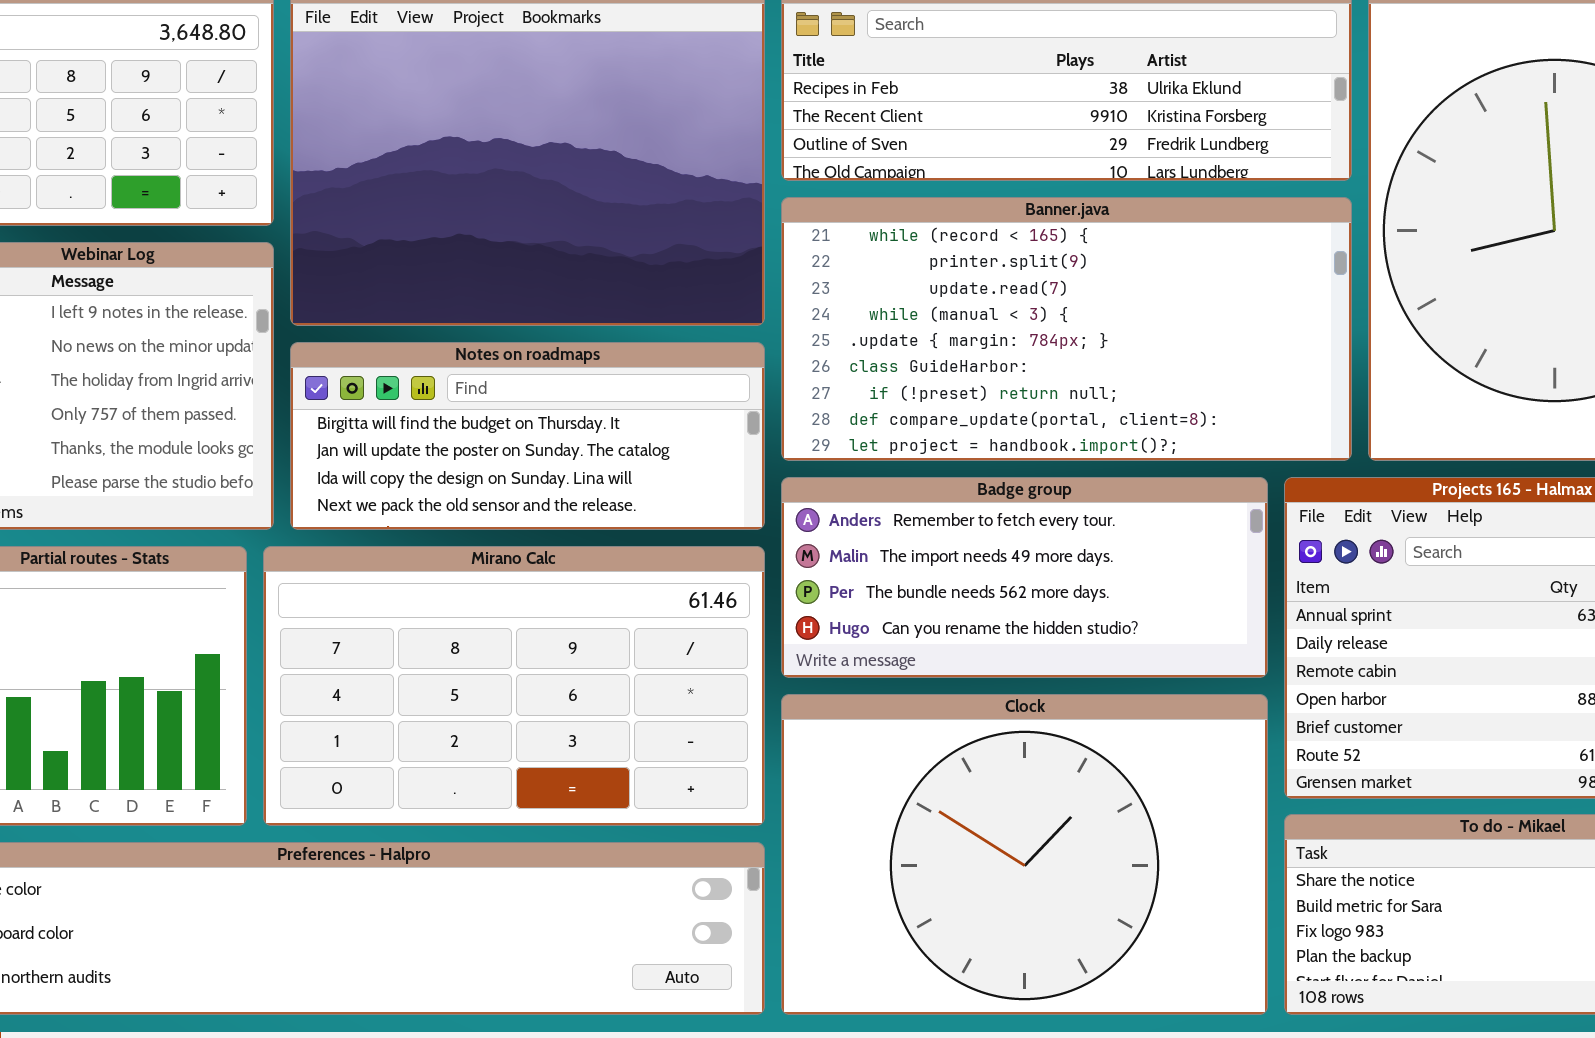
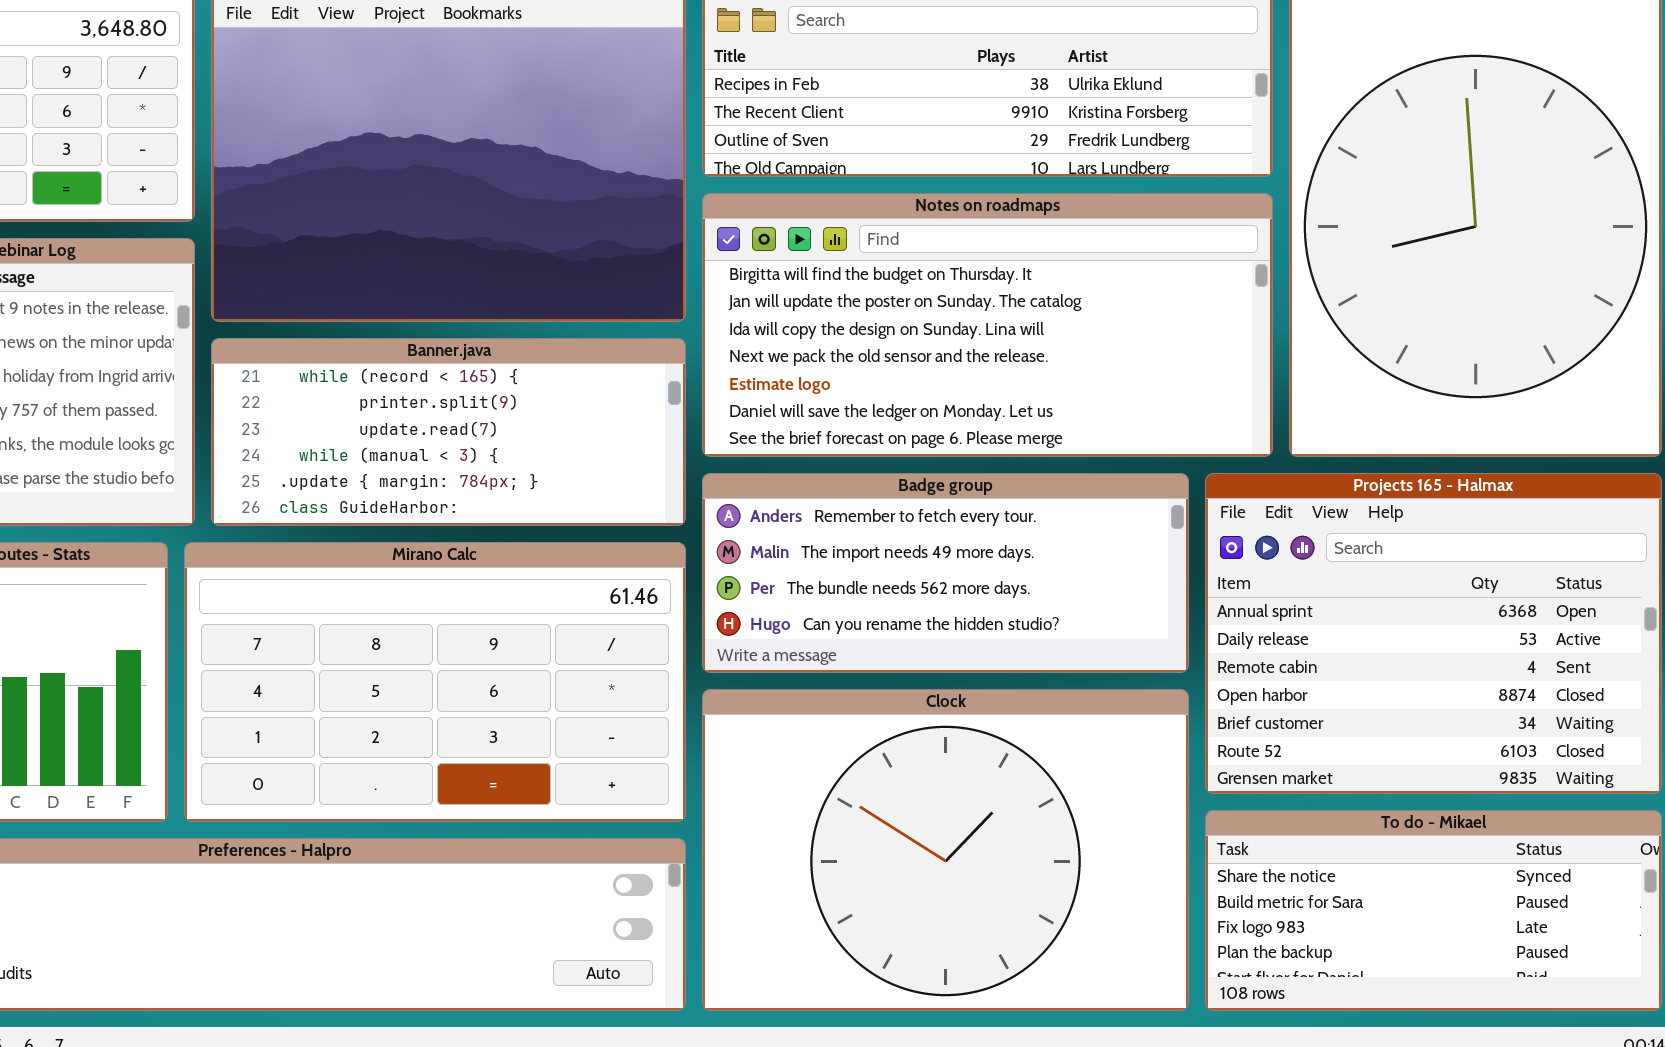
Banner.java: [781,197,1352,461] -> [211,338,686,526], moved, resized
Notes on roadmaps: [290,342,765,530] -> [702,193,1273,457], moved, resized

